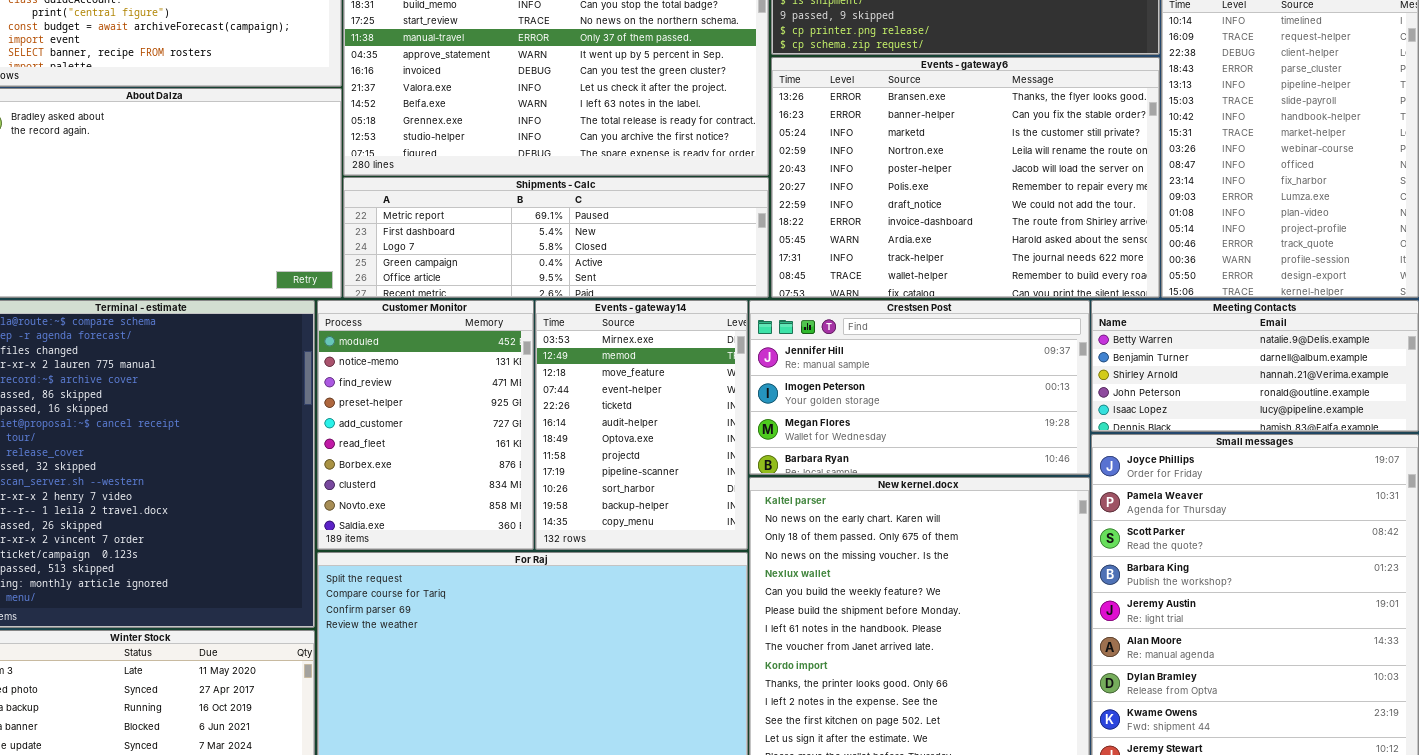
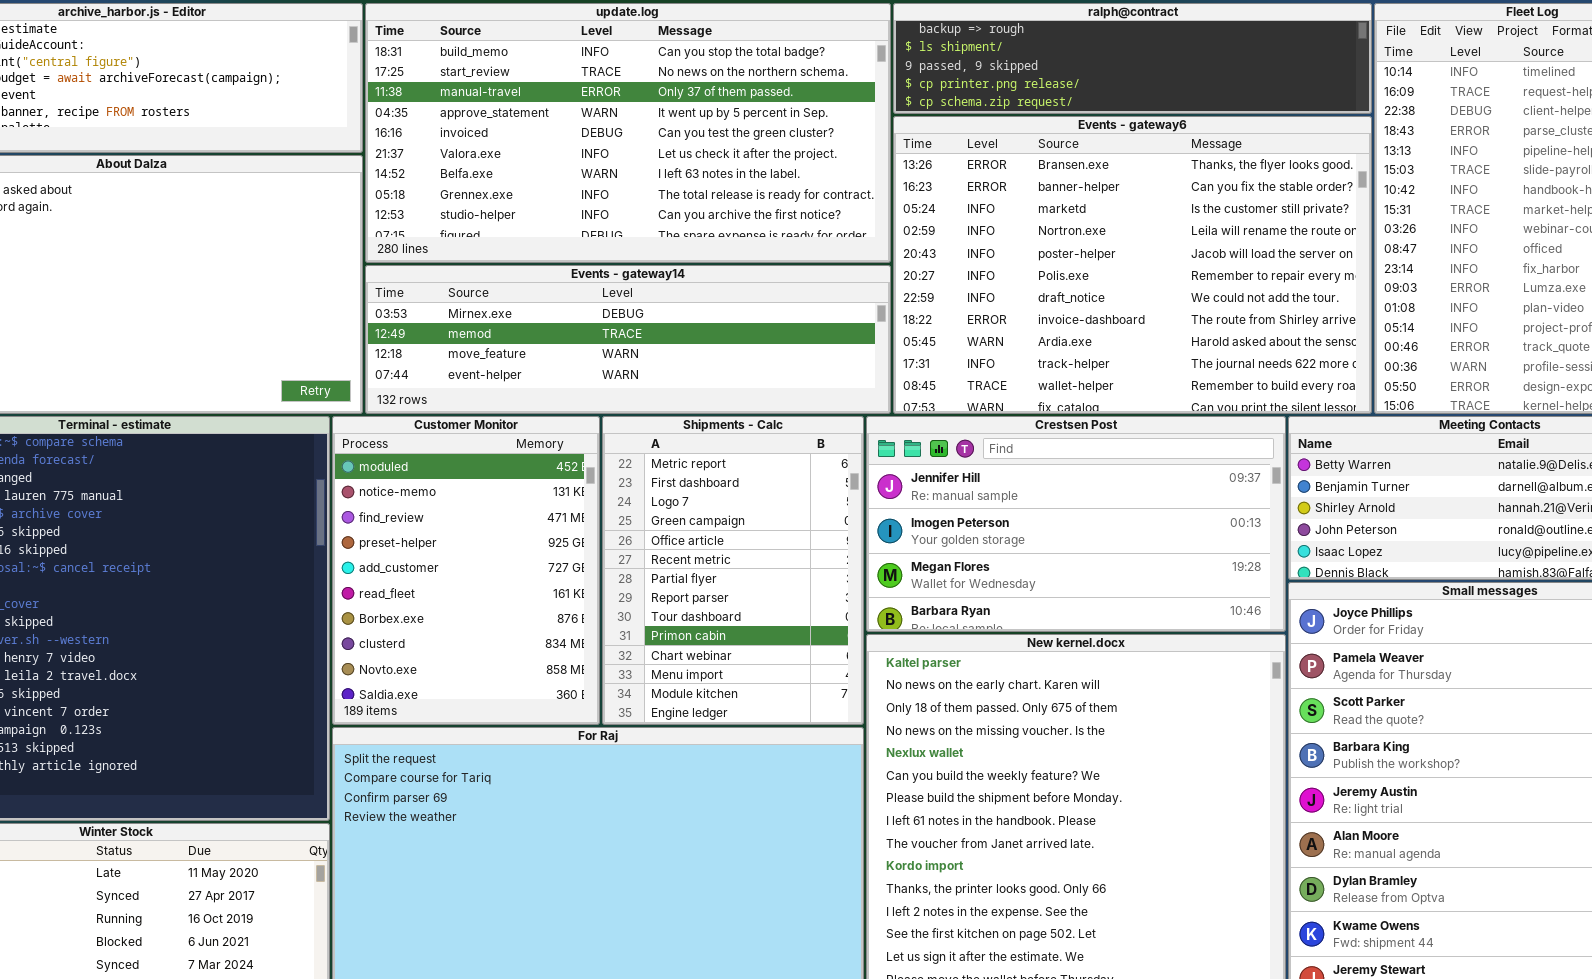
Shipments - Calc: [343,177,769,298] -> [602,416,864,725], moved, resized
Events - gateway14: [535,300,748,550] -> [365,265,891,414], moved, resized

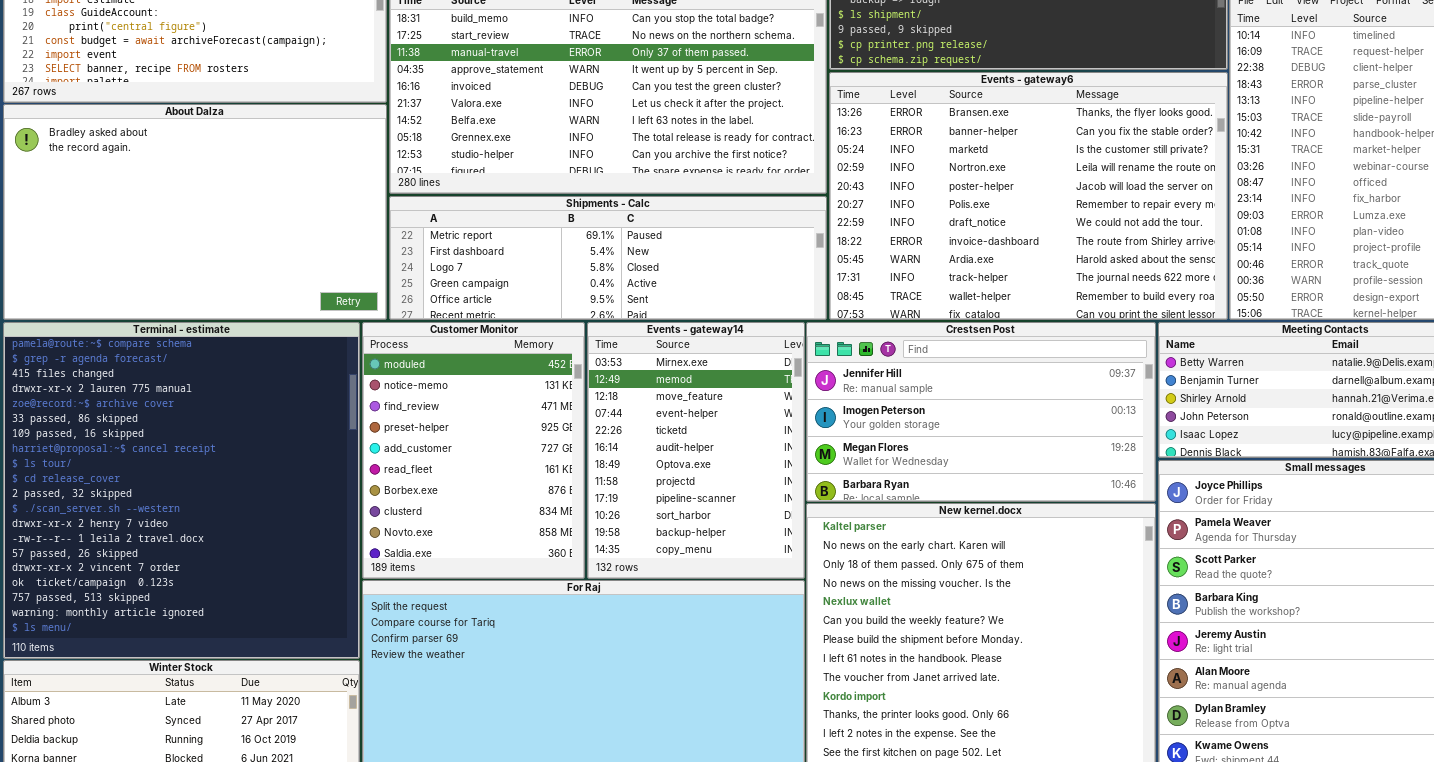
Events - gateway14: [365,265,891,414] -> [587,322,805,579], moved, resized
Shipments - Calc: [602,416,864,725] -> [389,196,827,320], moved, resized

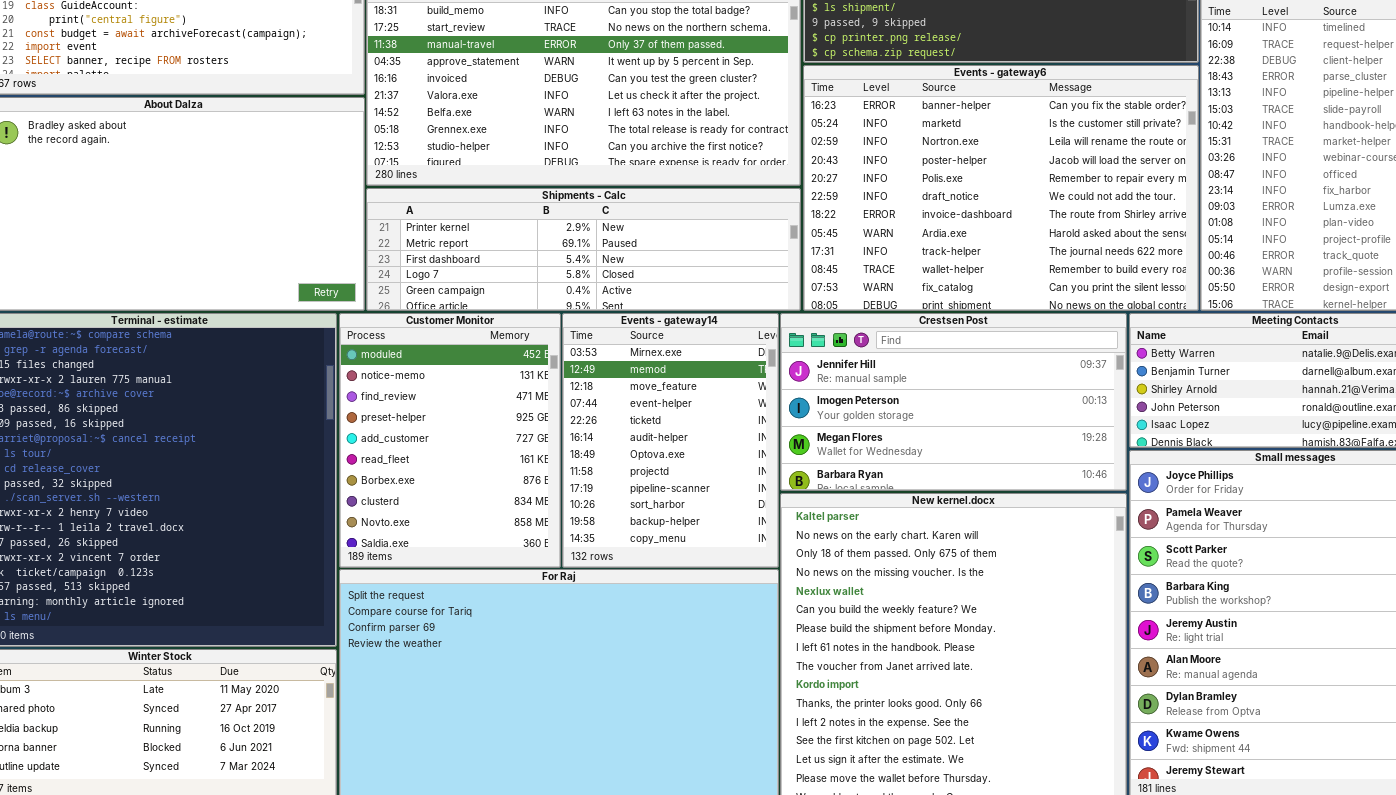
Events - gateway6: [829,72,1228,320] -> [803,65,1199,311], scrolled down 1 row
Shipments - Calc: [389,196,827,320] -> [366,188,801,311], scrolled up 1 row

